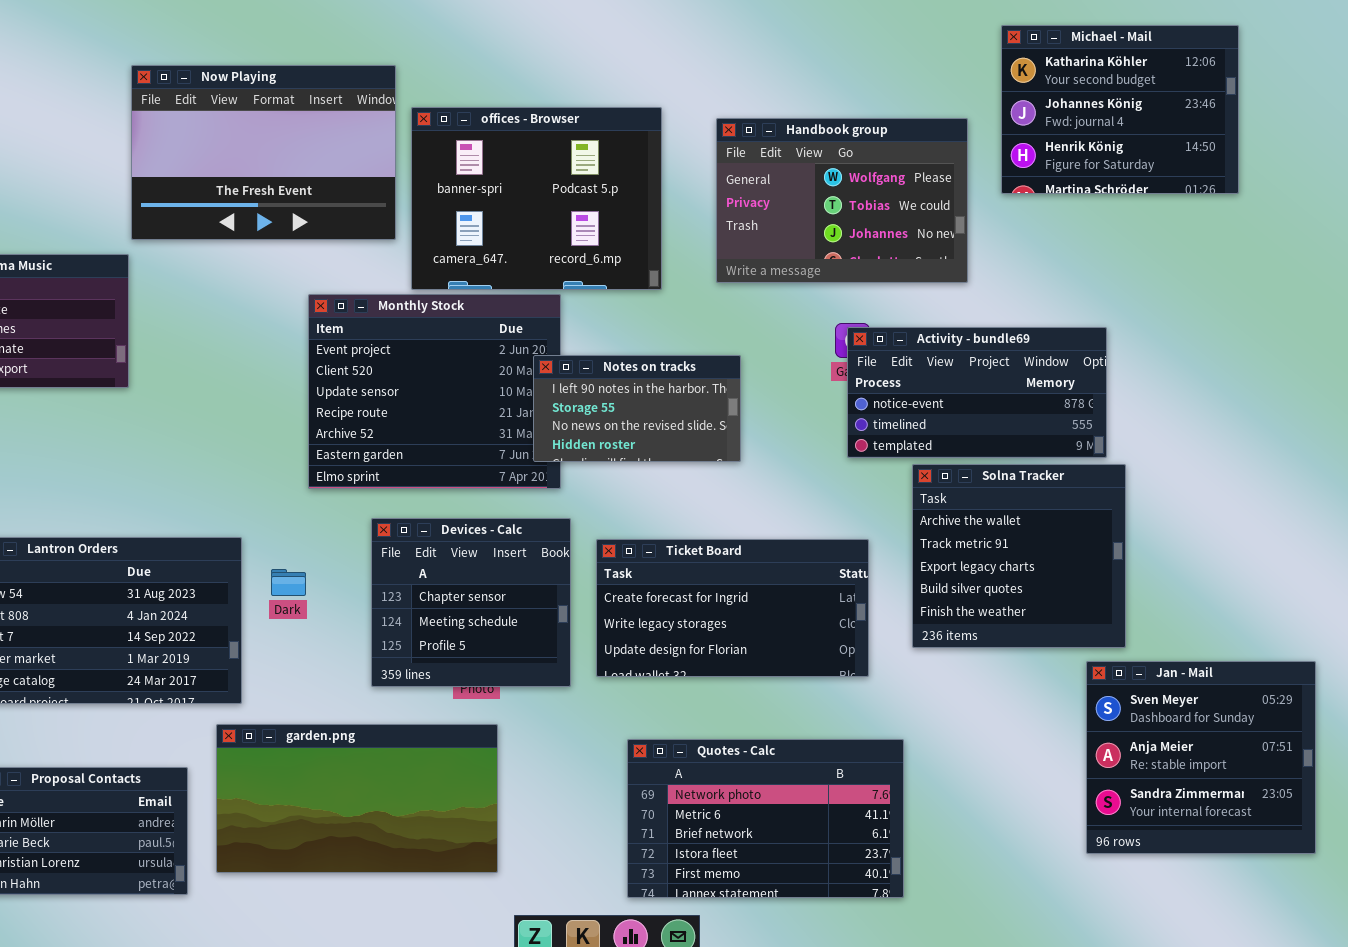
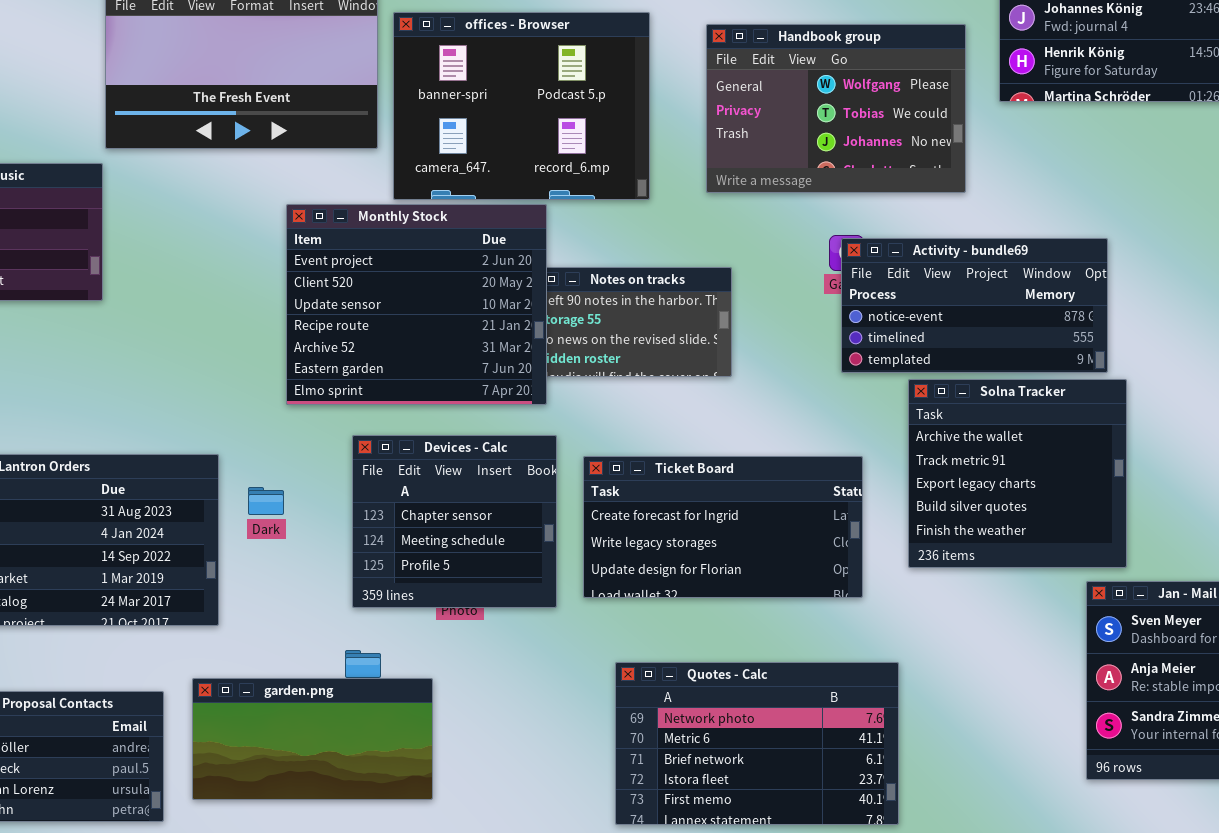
Monthly Stock: [308,294,561,489] -> [286,204,547,405], raised
garden.png: [216,724,498,873] -> [192,678,433,800], resized

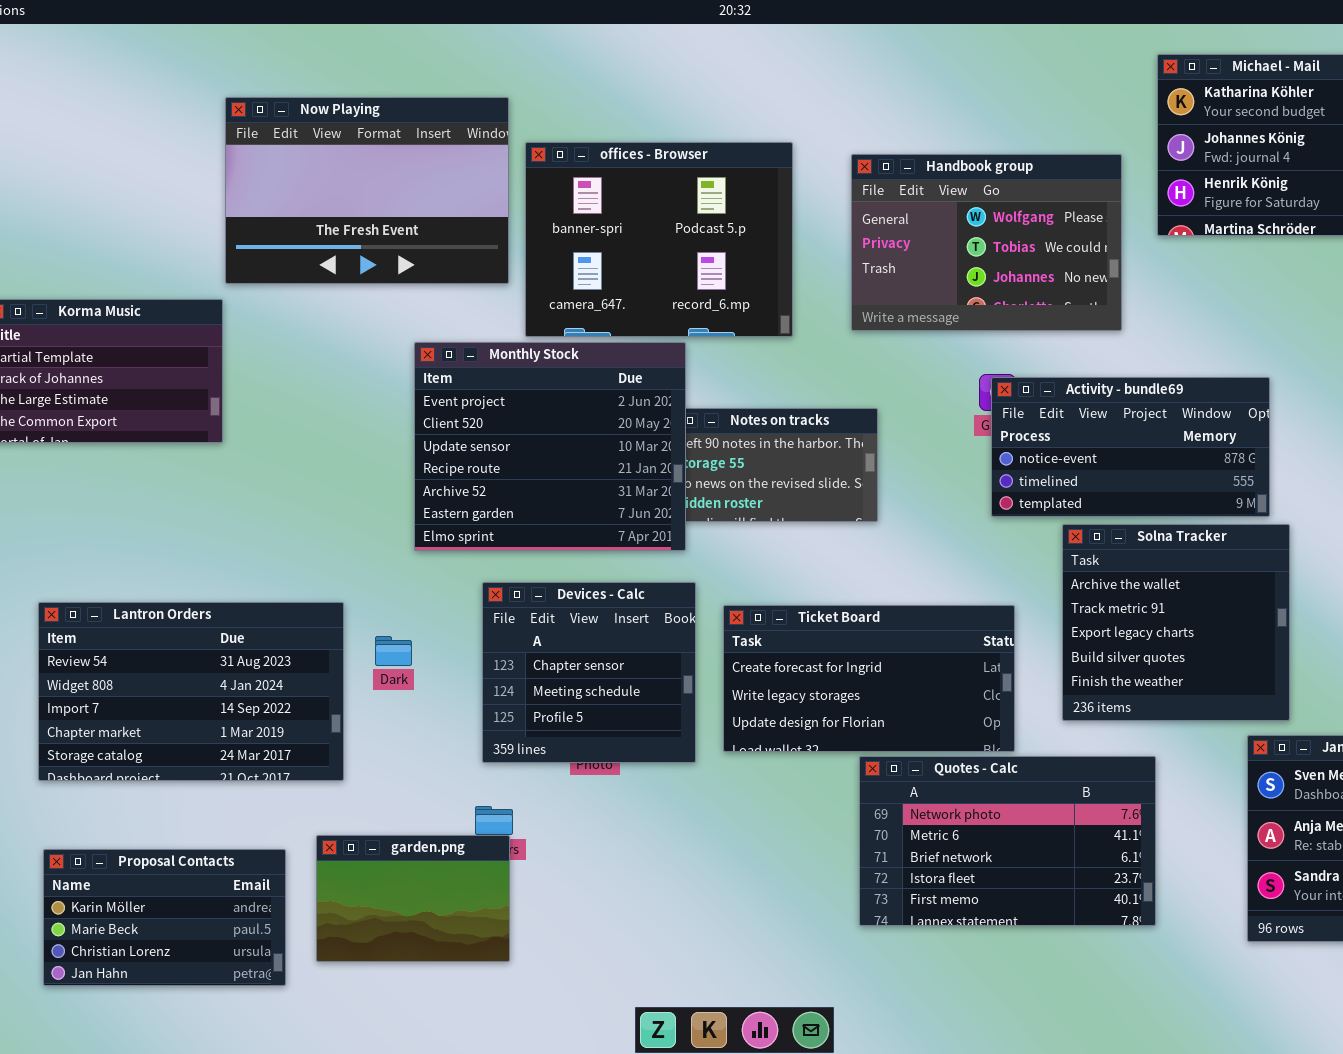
Quotes - Calc: [615,662,899,825] -> [859,756,1156,926], moved
garden.png: [192,678,433,800] -> [316,835,510,962], resized

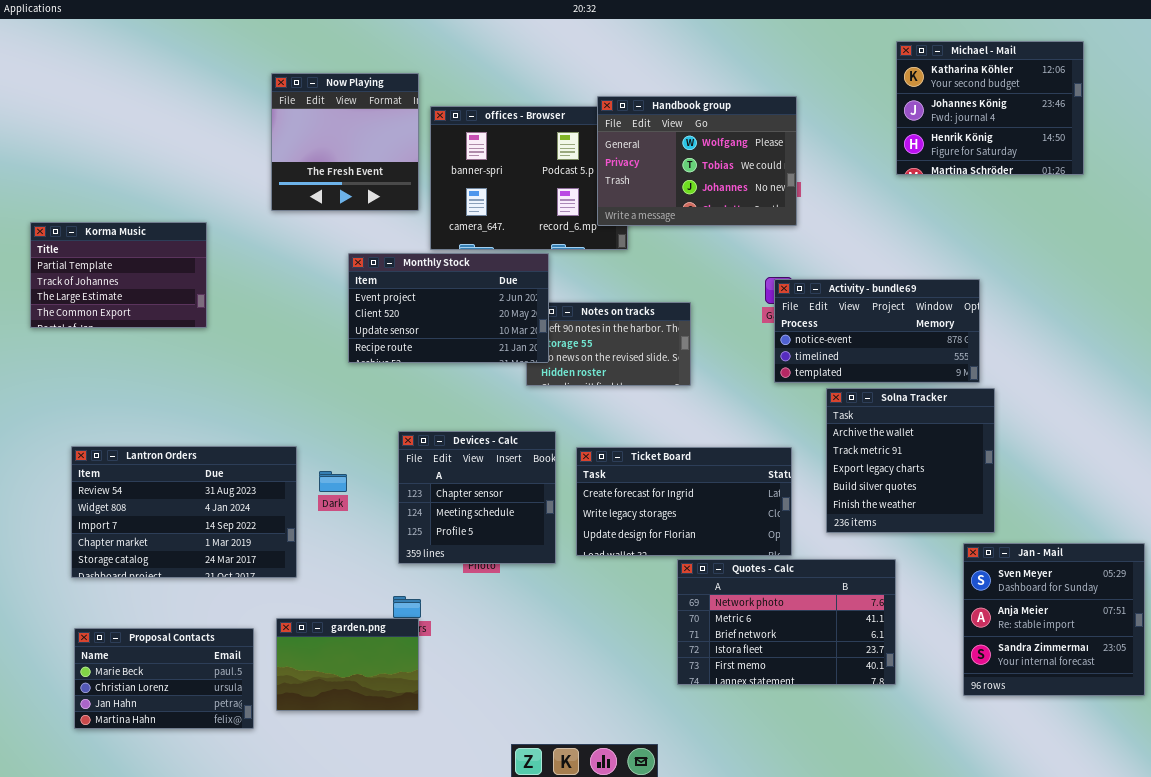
Now Playing: [225,97,509,284] -> [271,73,419,211], resized
Handbook group: [851,154,1122,331] -> [597,96,797,226], moved
Monthly Stock: [414,342,686,551] -> [348,253,549,363], resized
Proposal Contacts: [43,849,286,986] -> [74,628,254,729], scrolled down 1 row

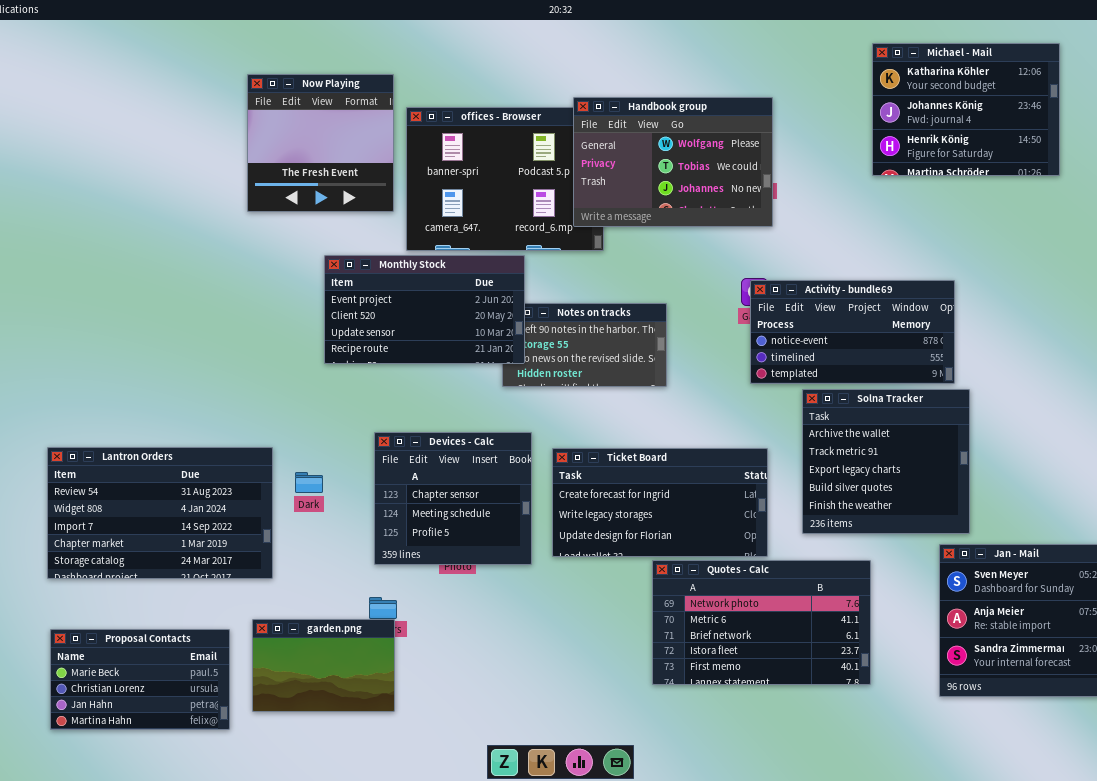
Korma Music: [30,222,207,328] -> none, closed

